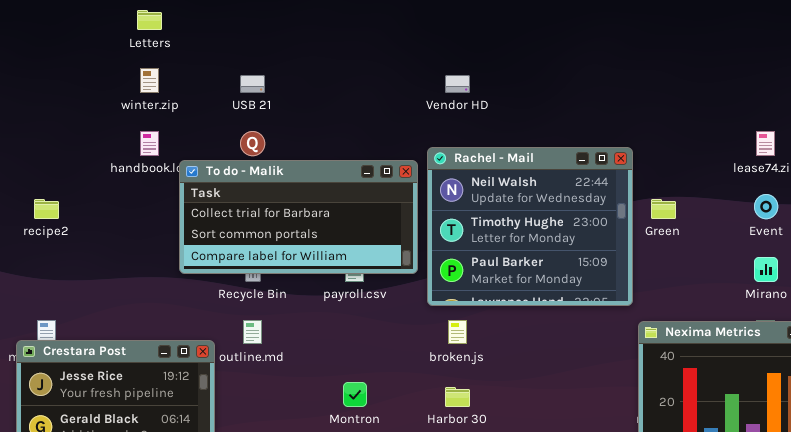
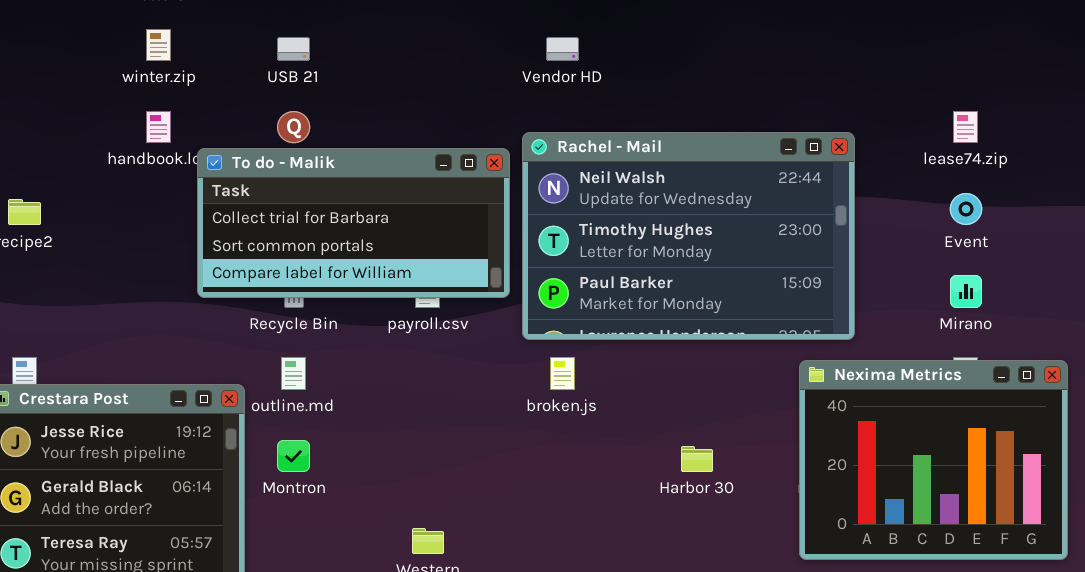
Rachel - Mail: [427,147,633,306] -> [522,132,855,340], resized
Montron: [343,382,367,407] -> [277,440,310,472], moved
Harbor 30: [445,387,470,407] -> [681,446,713,472], moved

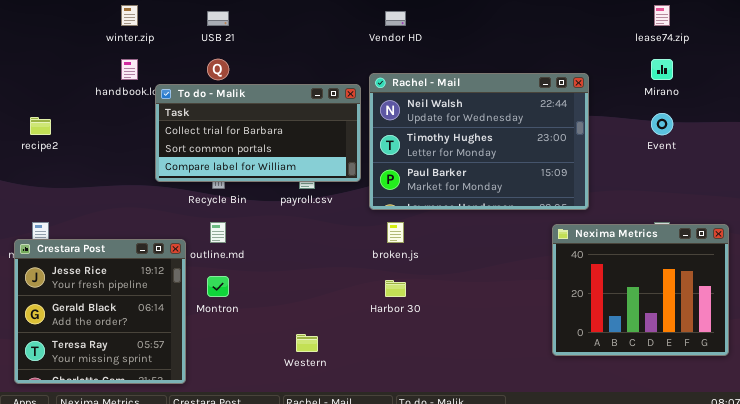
lease74.zip: [953,111,978,143] -> [654,5,670,26], moved
Mirano: [950,275,982,308] -> [651,59,673,80], moved
Harbor 30: [681,446,713,472] -> [385,280,406,297], moved

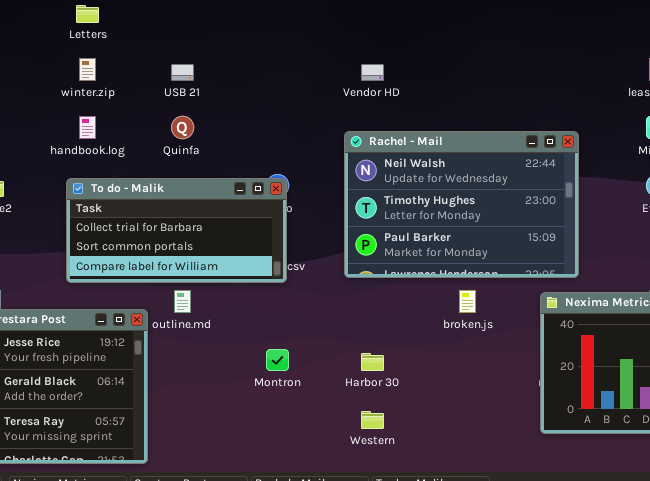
To do - Malik: [155,84,361,182] -> [66,178,287,283], moved
broken.js: [387,222,404,243] -> [459,290,476,313], moved
Montron: [207,276,229,297] -> [266,349,289,371], moved
Western: [296,334,318,352] -> [361,411,384,429], moved

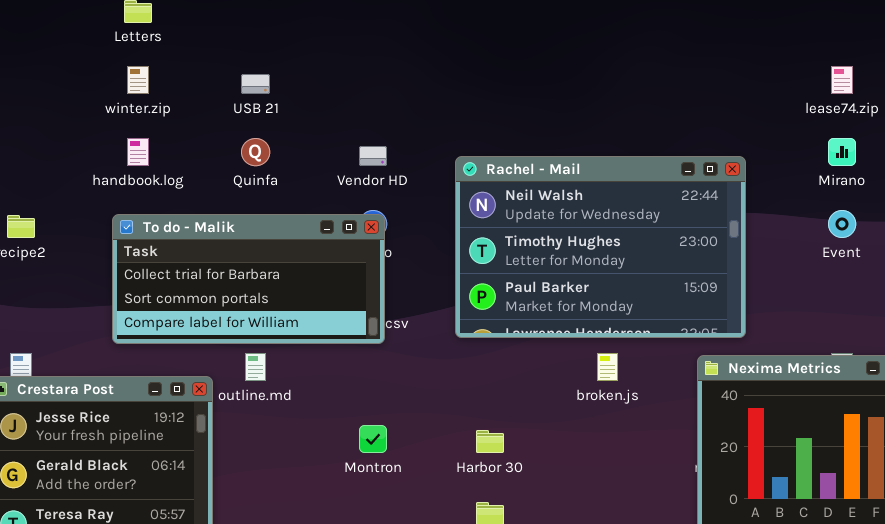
Vendor HD: [361,64,384,81] -> [359,146,387,166], moved

